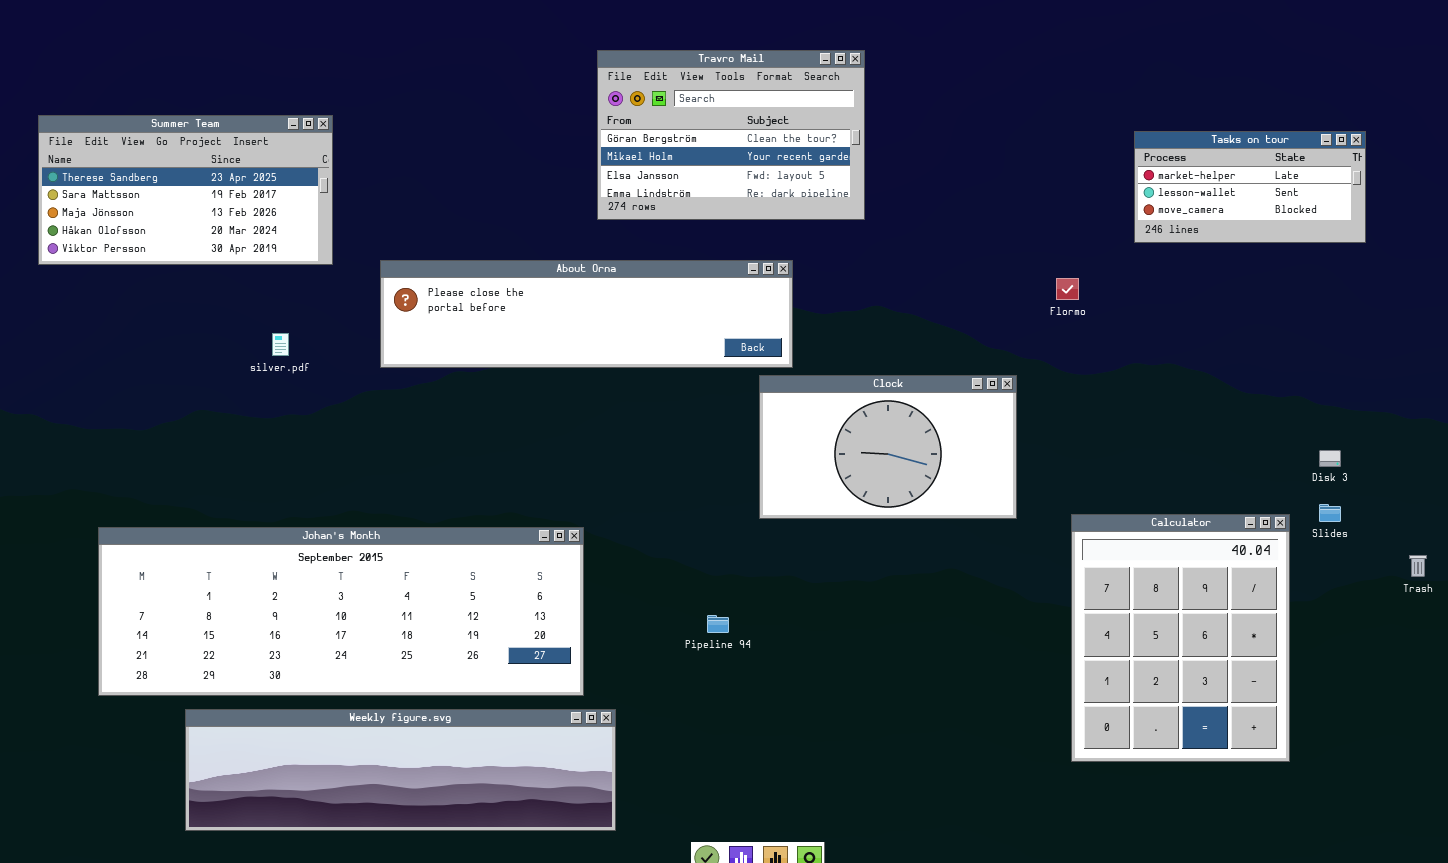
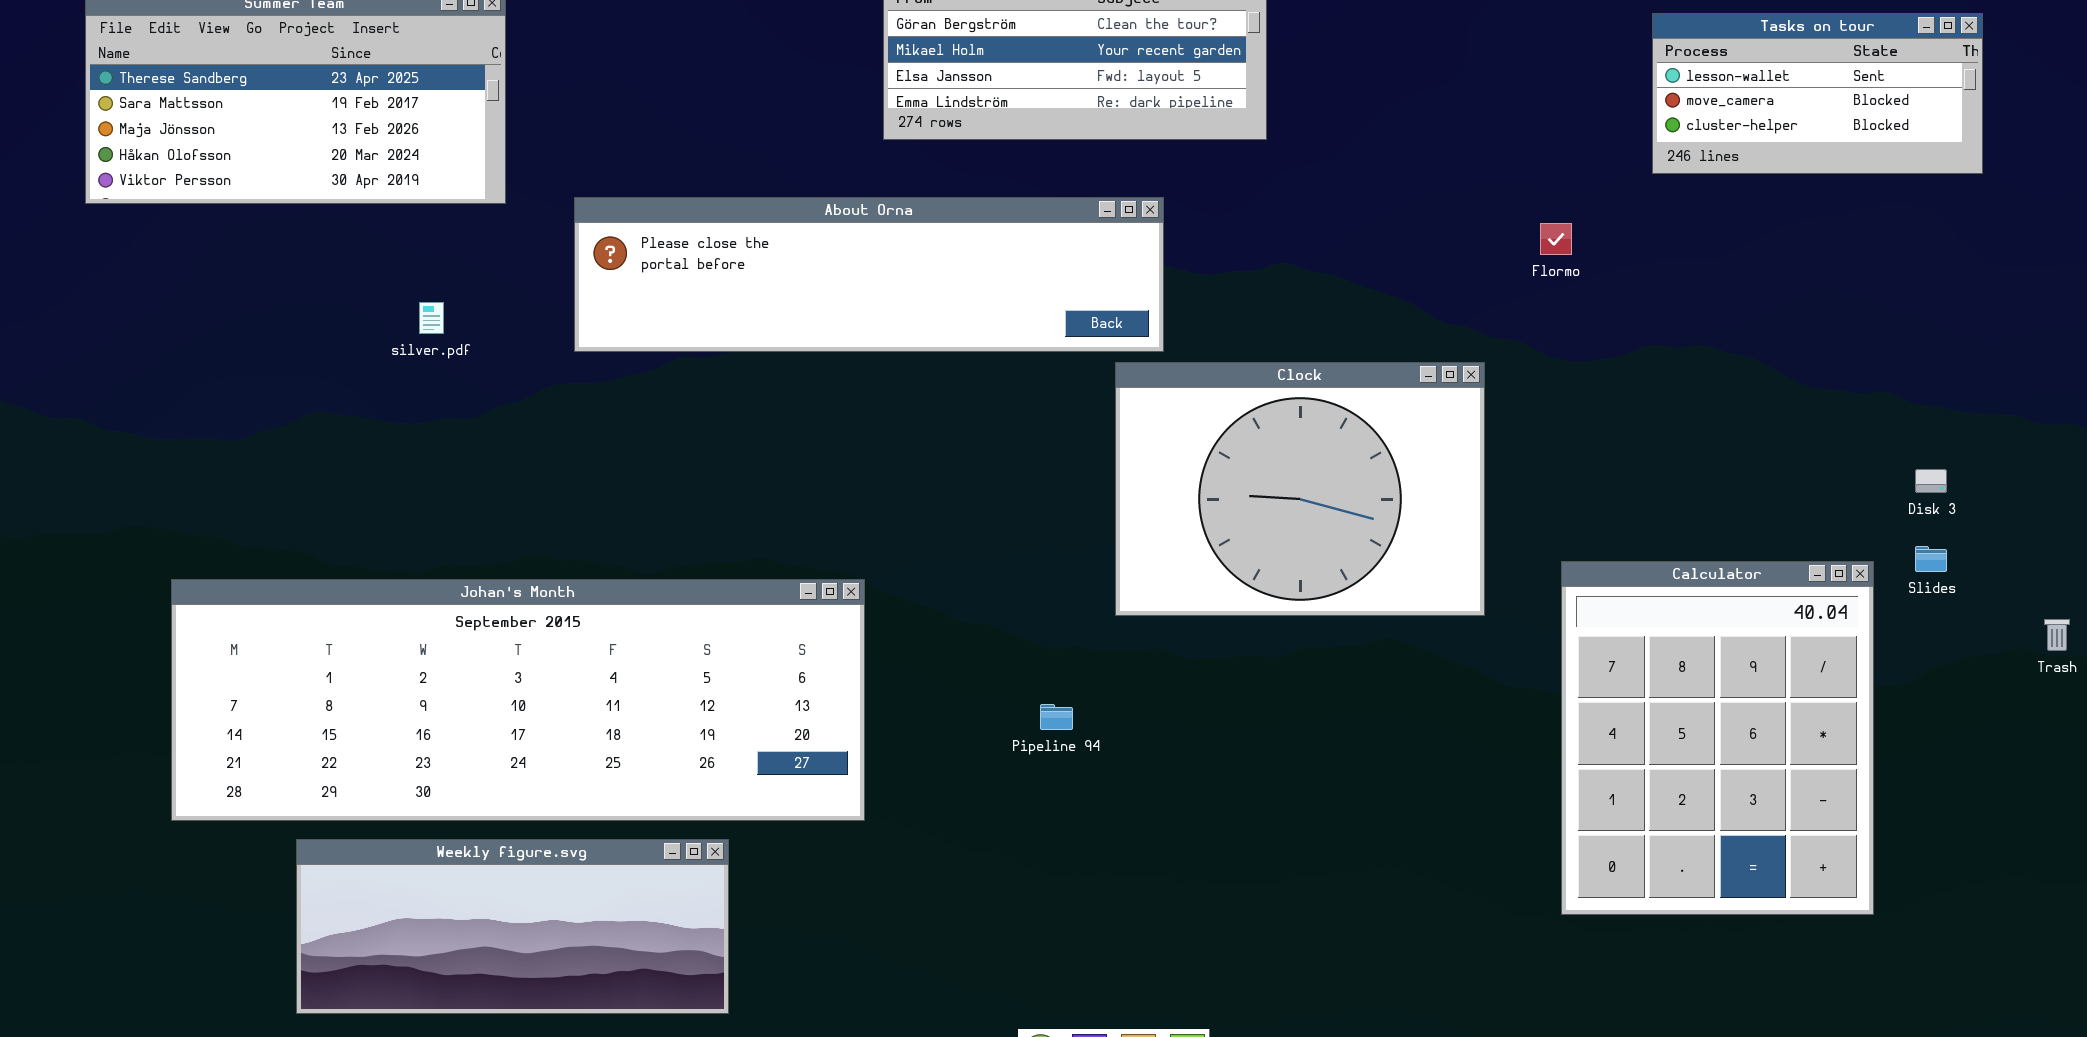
Tasks on tour: [1134,131,1366,243] -> [1652,13,1983,174], scrolled down 1 row
Clock: [759,375,1017,519] -> [1115,362,1485,616], resized
Weekly figure.svg: [185,709,616,831] -> [296,839,729,1014], resized

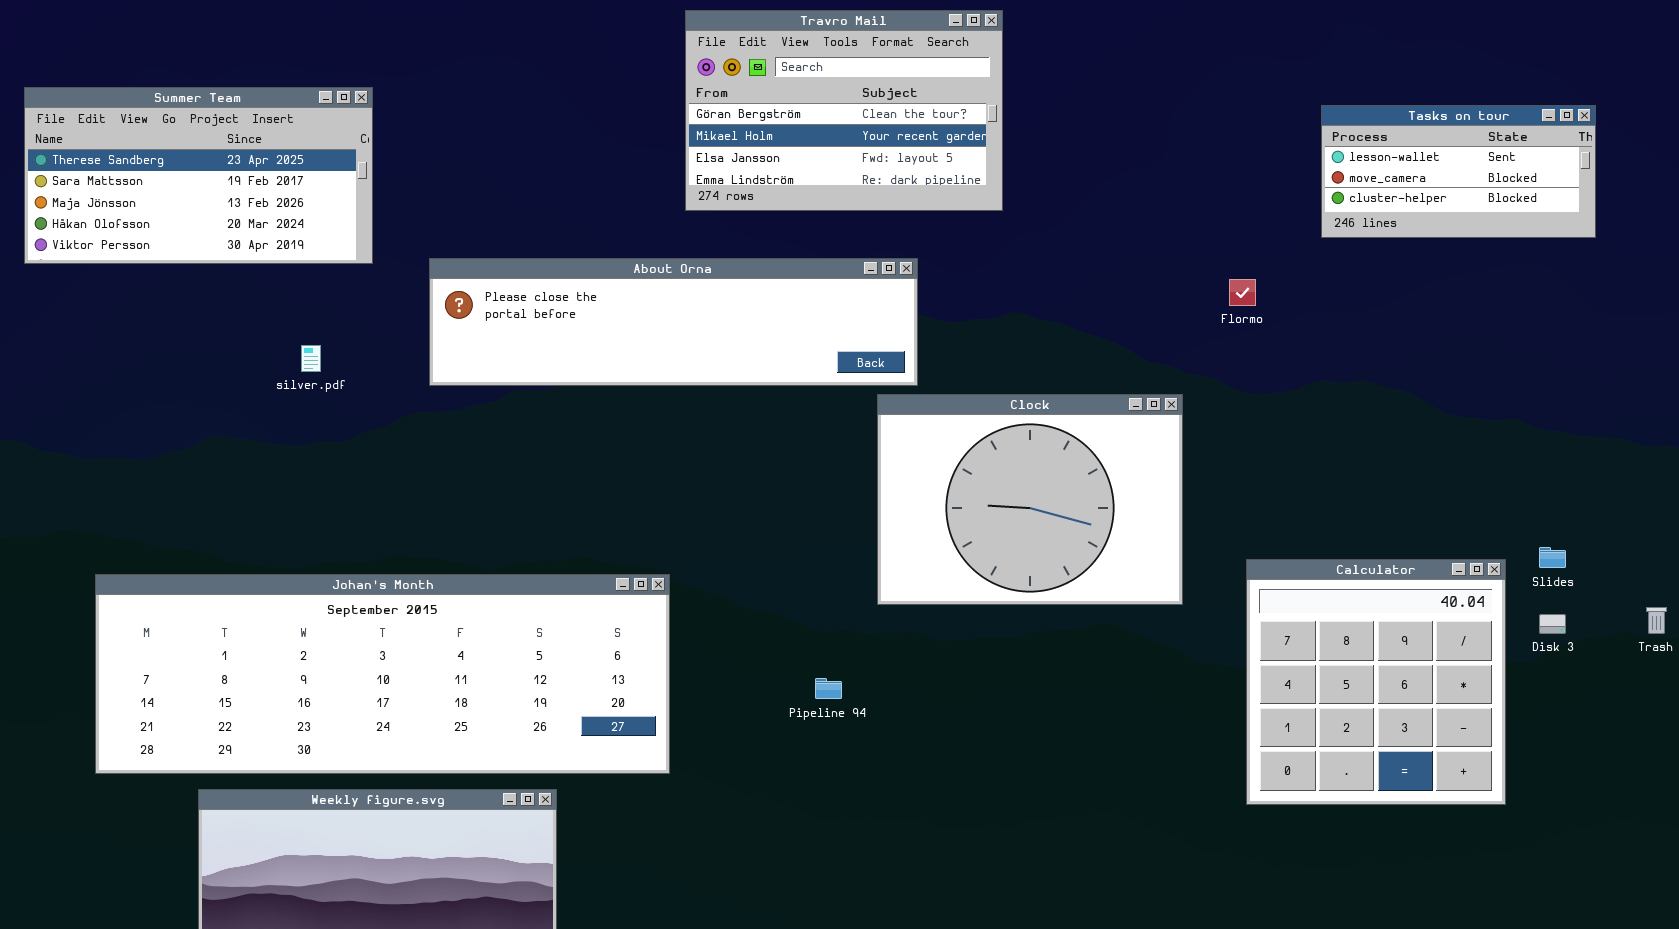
Disk 3: [1915,469,1947,493] -> [1539,614,1566,634], moved
Calculator: [1561,561,1874,915] -> [1246,559,1506,805], resized

